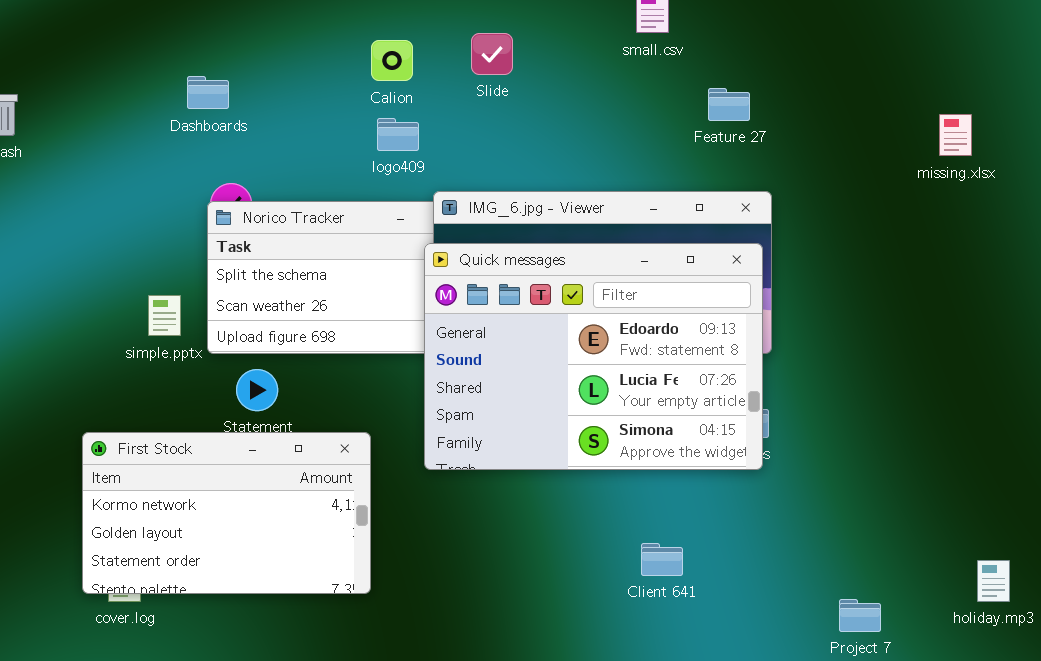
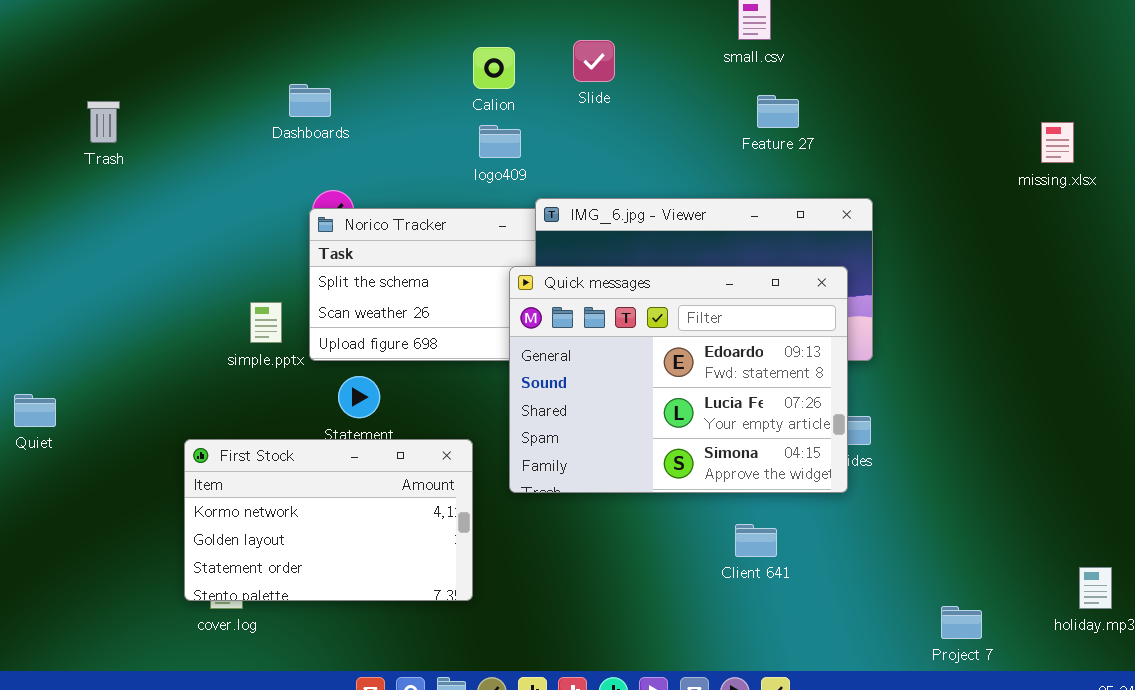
Feature 27: [708,88,750,121] -> [757,95,799,128], moved
Quick messages: [424,243,763,470] -> [509,266,848,493], moved
Client 641: [641,543,683,576] -> [735,524,777,557], moved

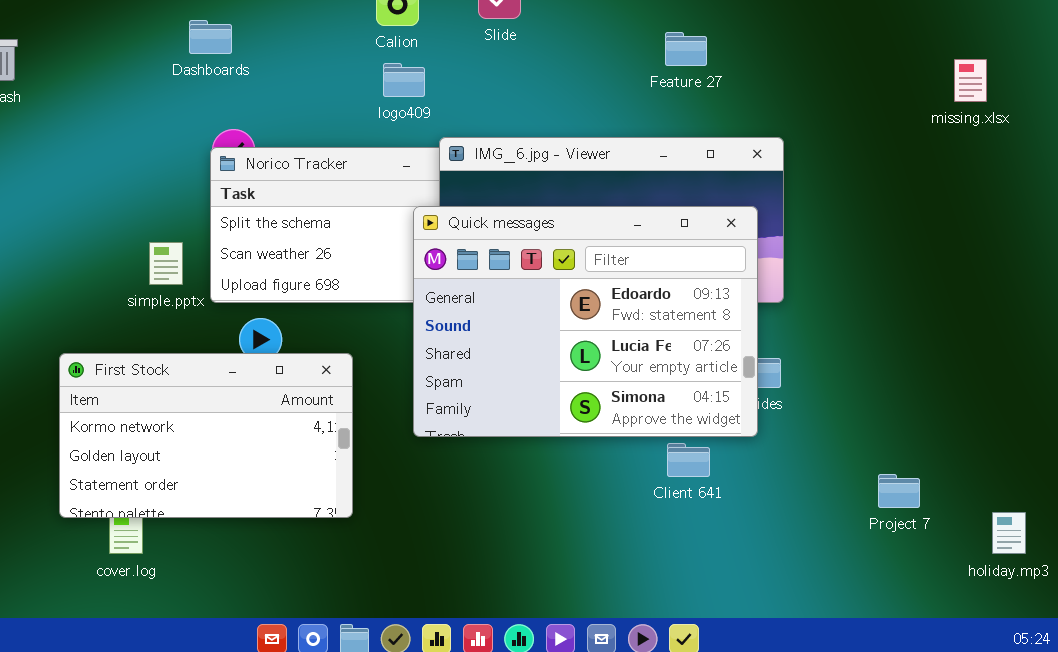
First Stock: [184,439,473,601] -> [59,353,353,518], moved
Client 641: [735,524,777,557] -> [667,443,710,477], moved
Project 7: [941,606,982,639] -> [878,474,920,508], moved

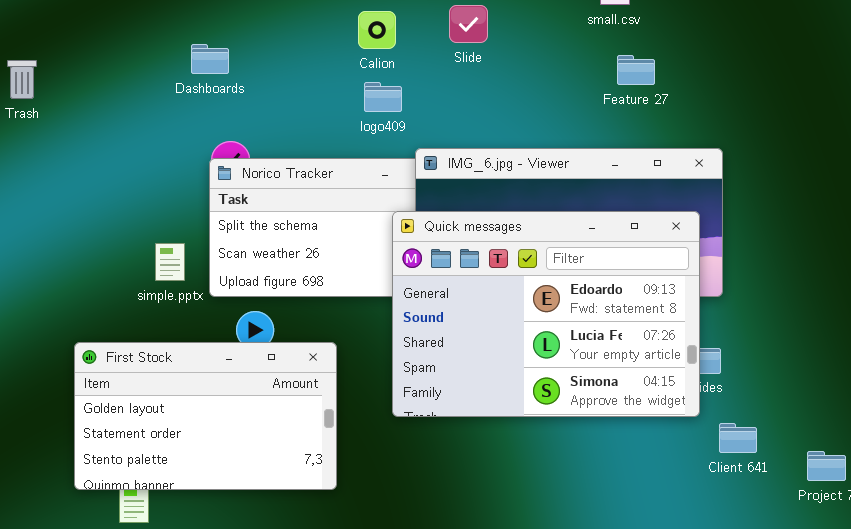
First Stock: [59,353,353,518] -> [74,342,337,490], scrolled down 1 row
Client 641: [667,443,710,477] -> [719,423,757,453], moved

